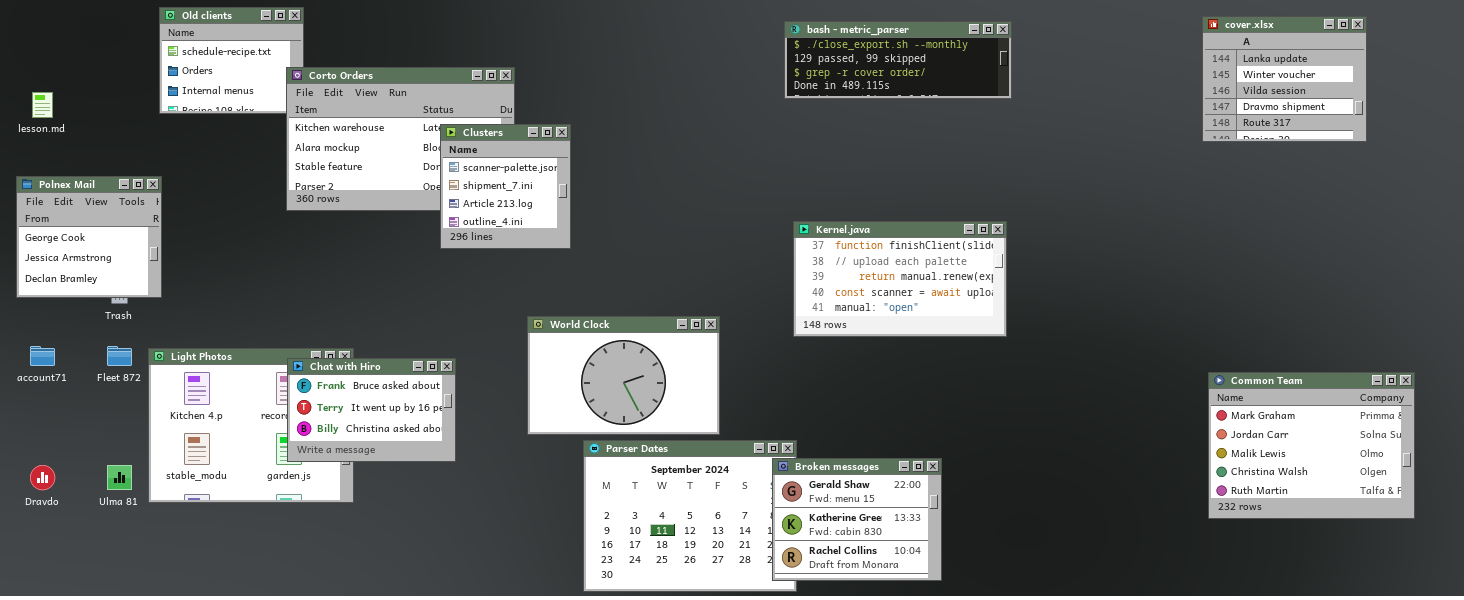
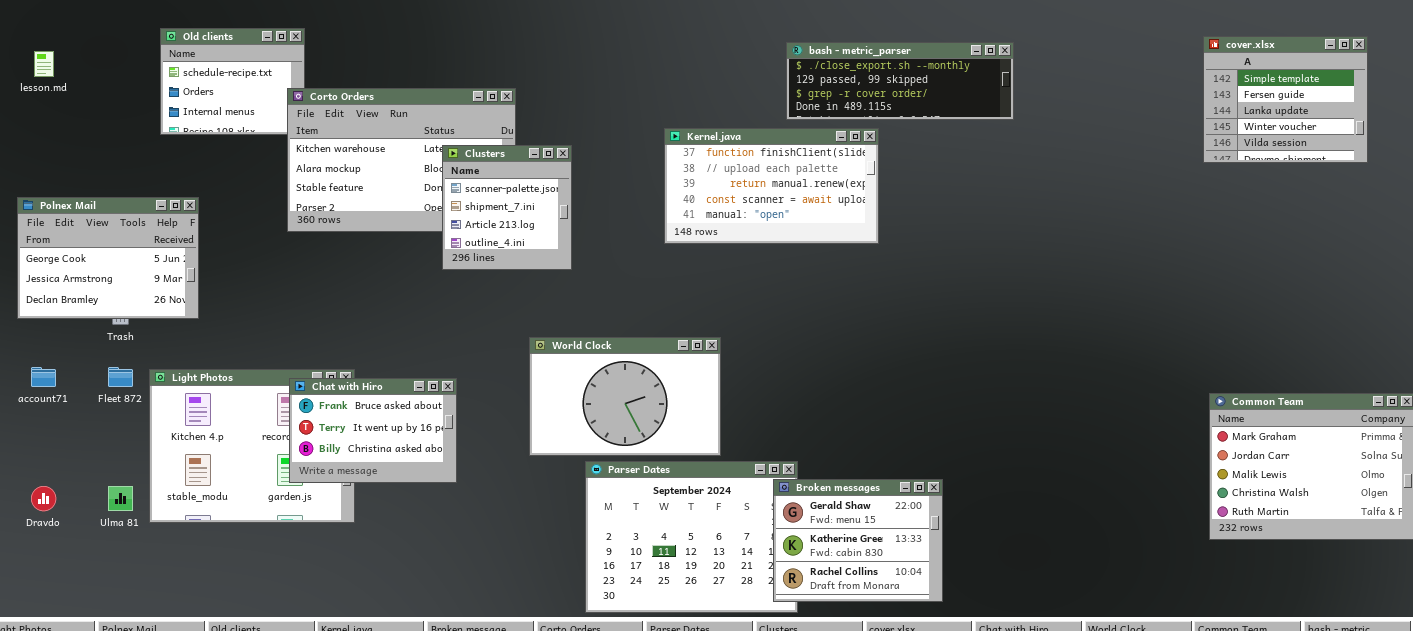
cover.xlsx: [1202,16,1367,142] -> [1203,36,1368,163], scrolled up 2 rows
lesson.md: [32,92,53,118] -> [34,51,54,77], moved
Polnex Mail: [16,176,162,298] -> [17,197,199,319], resized
Kernel.java: [793,221,1007,337] -> [664,128,879,244], moved

